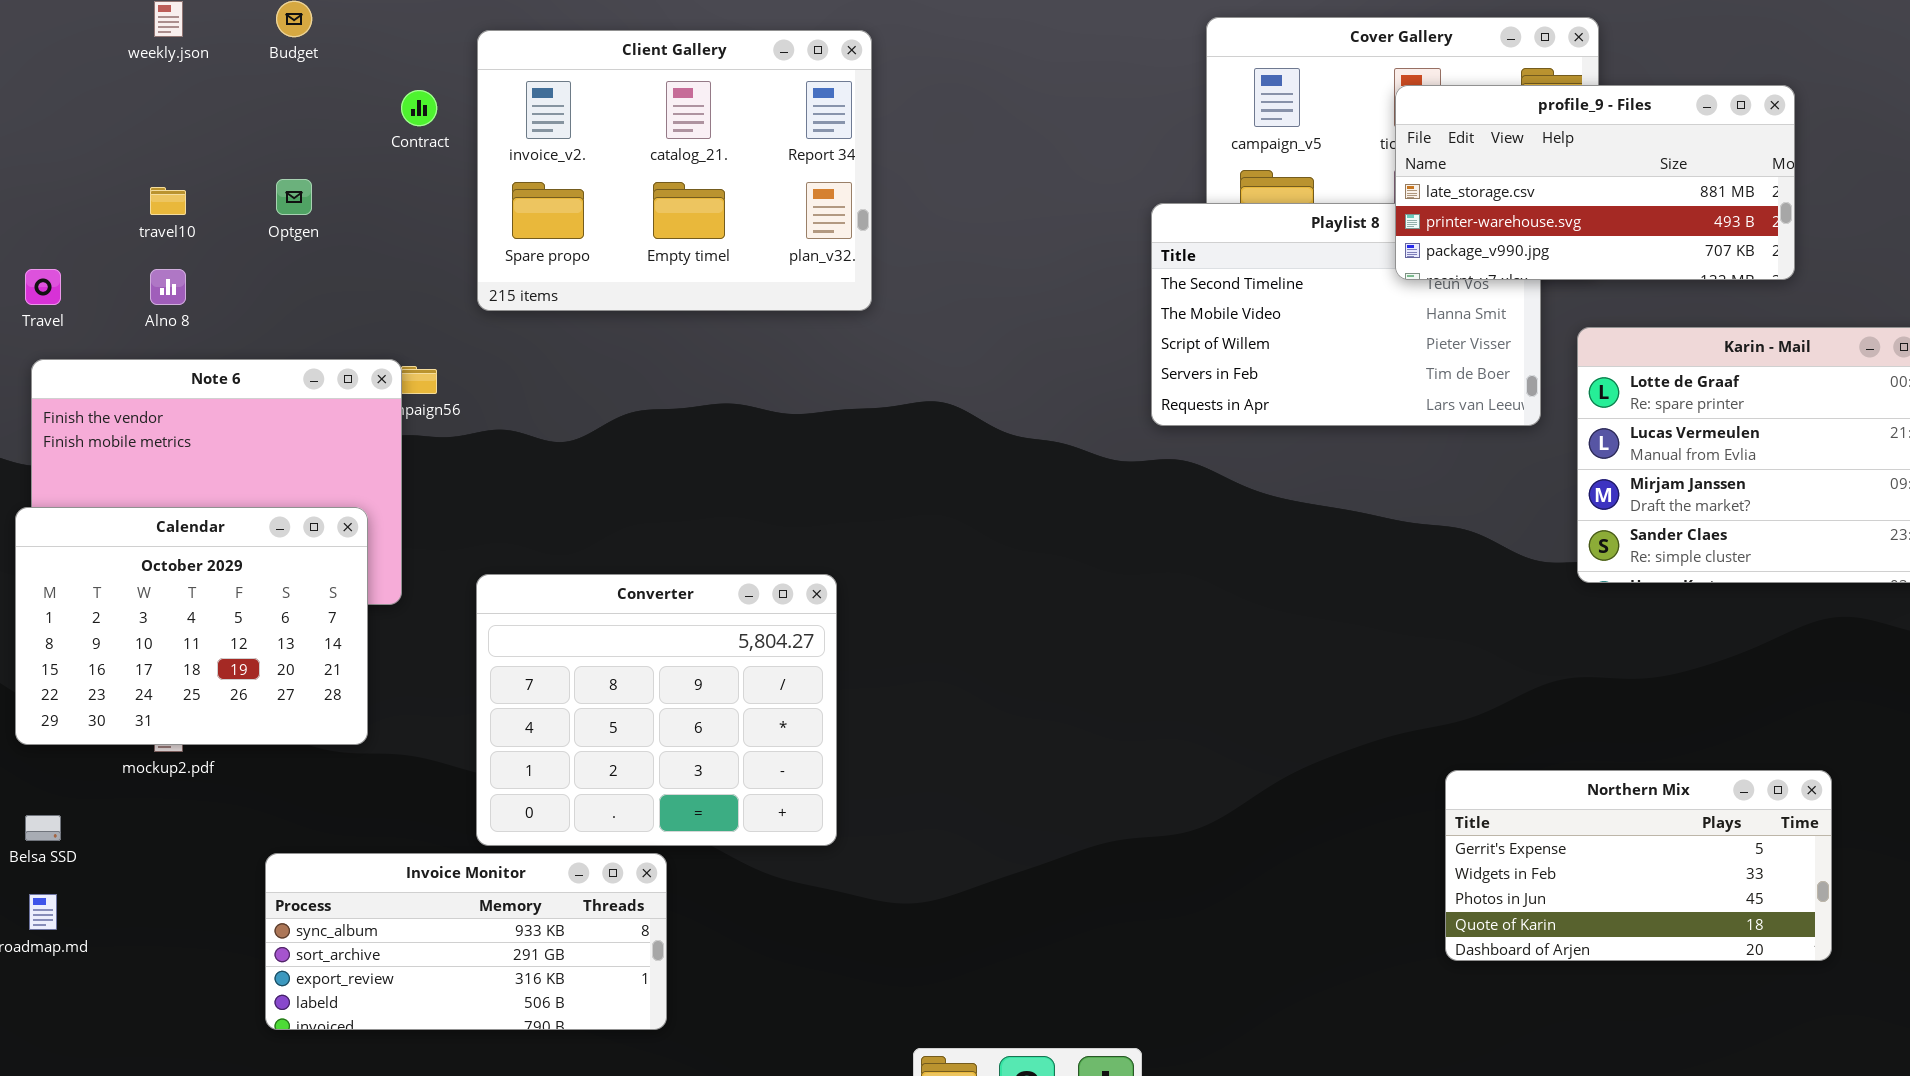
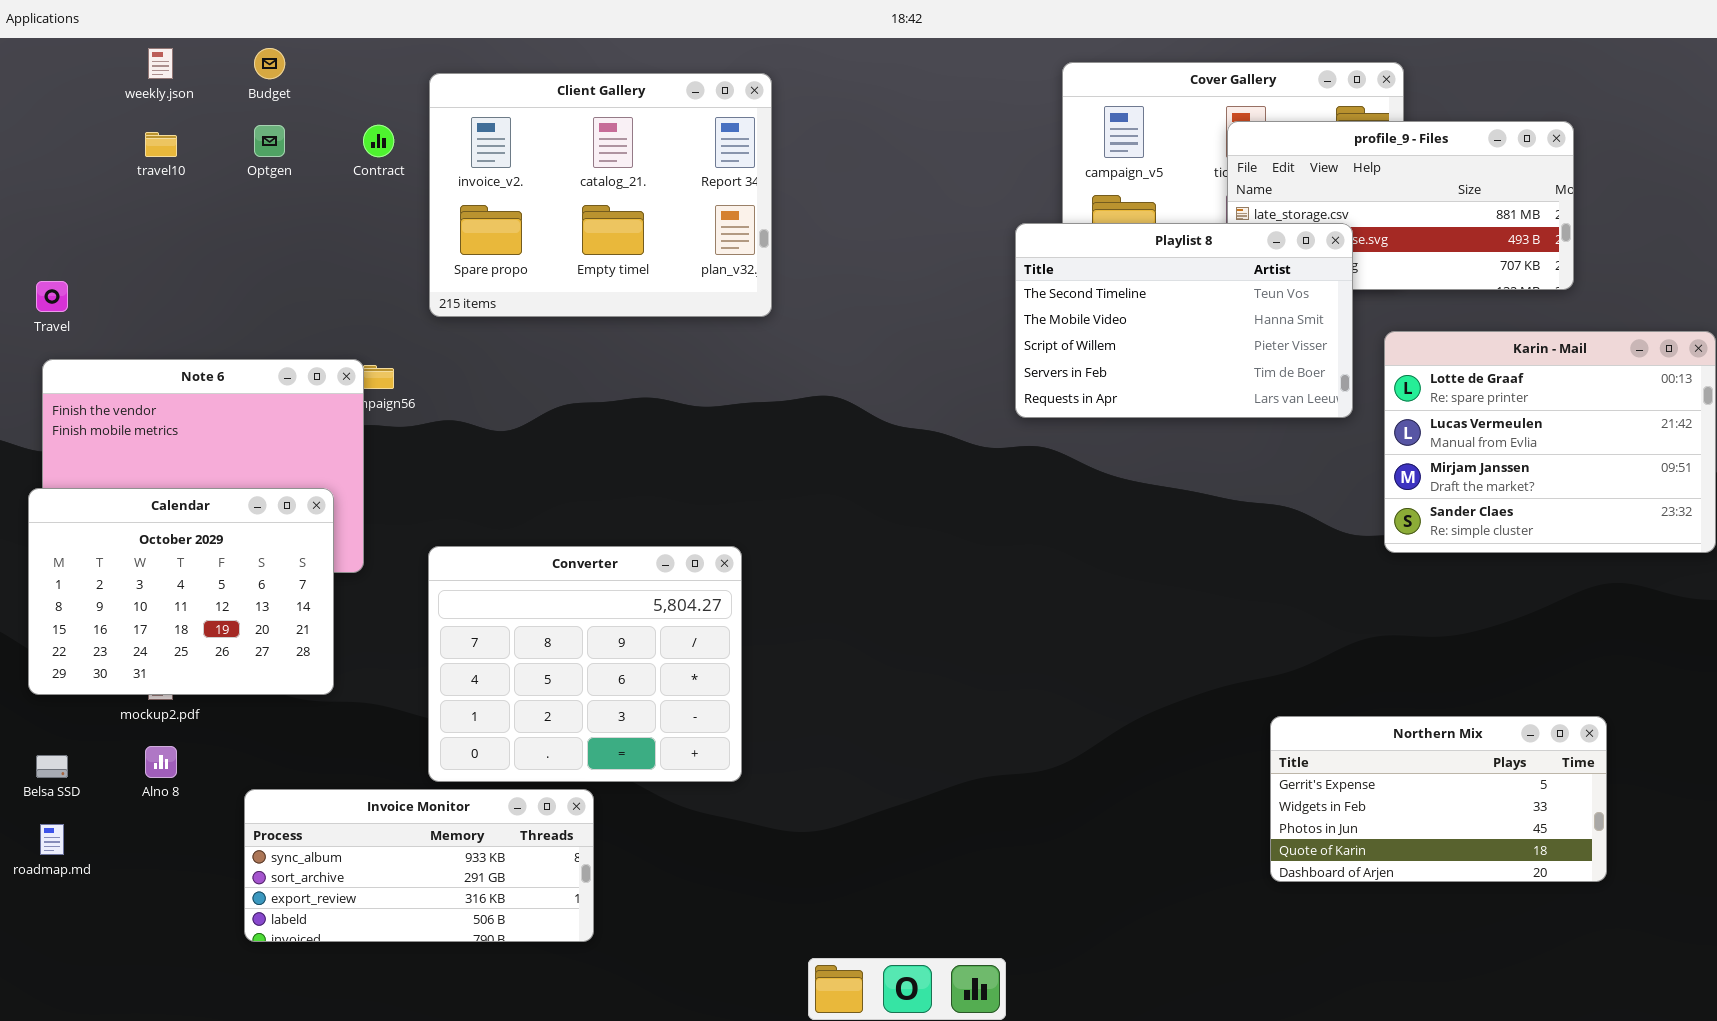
Optgen: [276,179,312,215] -> [254,125,285,157], moved
travel10: [150,187,186,215] -> [145,132,177,157], moved
Playlist 8: [1151,203,1541,426] -> [1015,223,1353,418], raised
Alno 8: [150,269,186,305] -> [145,746,177,778], moved

